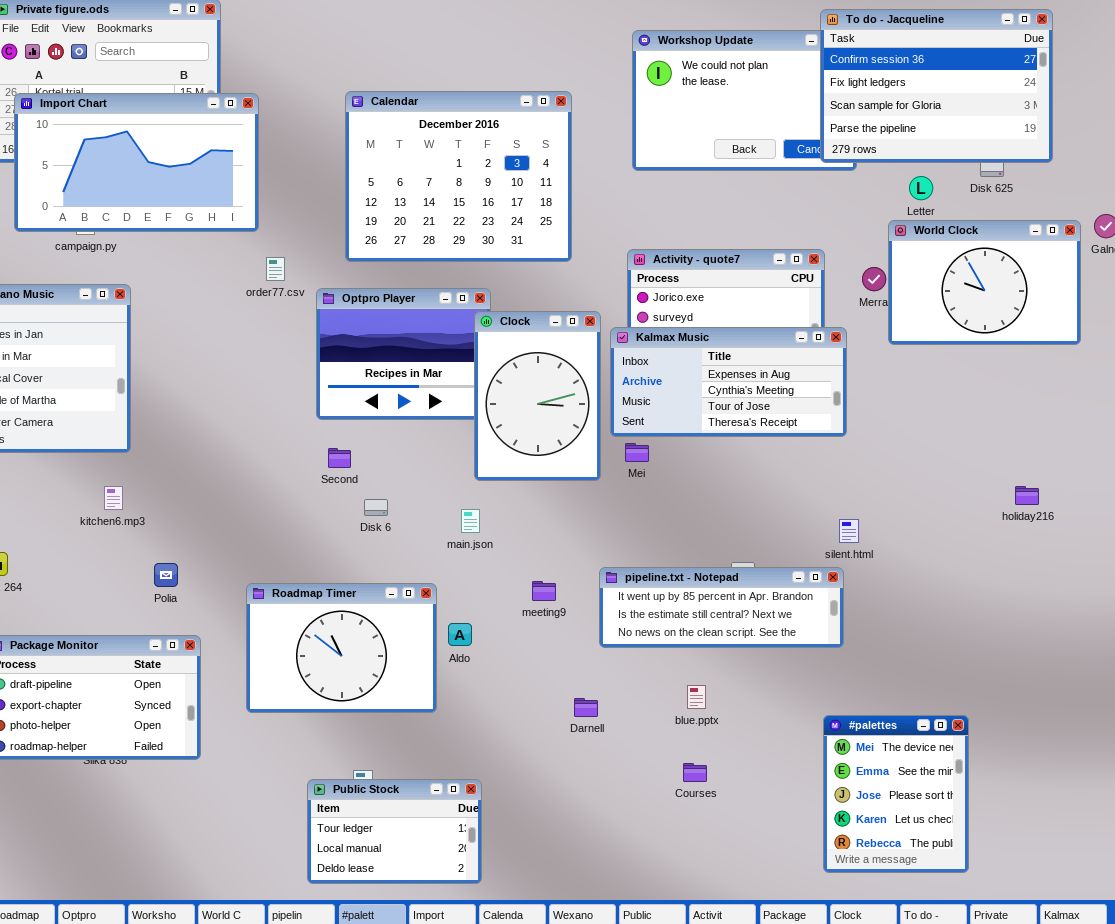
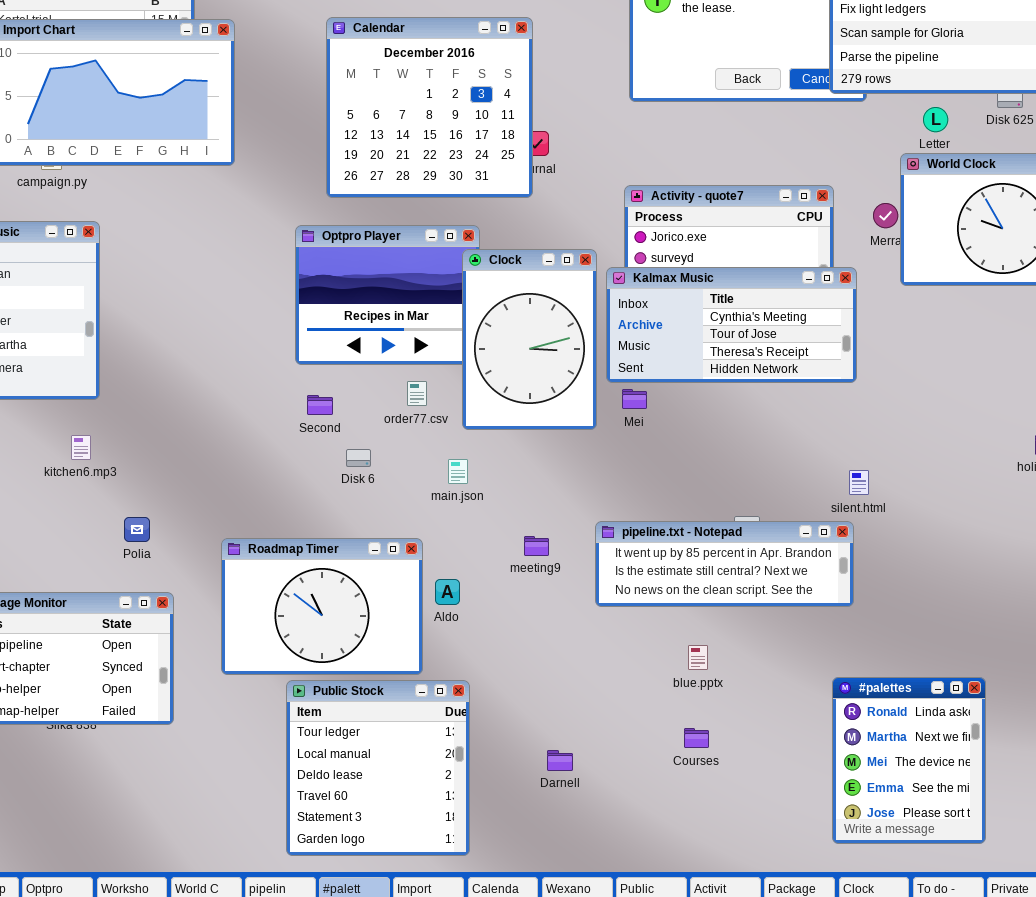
Calendar: [345,91,572,262] -> [326,17,533,198], resized
order77.csv: [266,257,285,281] -> [407,381,427,406], moved
Kalmax Music: [610,327,847,437] -> [606,267,857,383], scrolled down 1 row
Darnell: [574,698,598,717] -> [547,750,573,771], moved
#palettes: [823,715,969,873] -> [832,677,986,844], scrolled up 2 rows
Public Stock: [307,779,482,884] -> [286,680,470,856], resized

